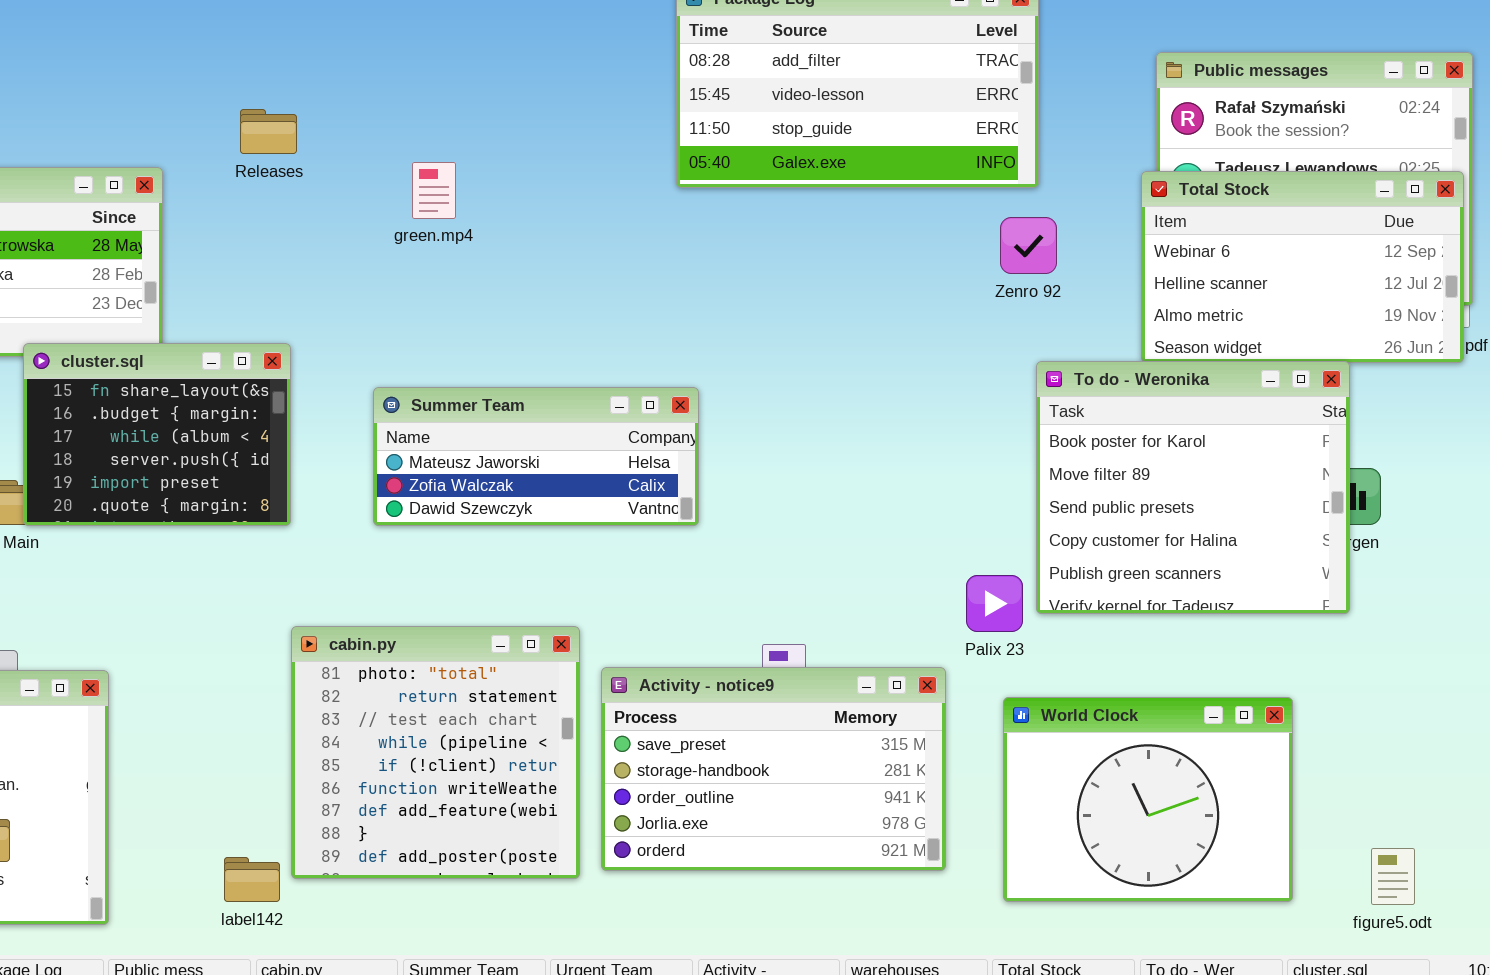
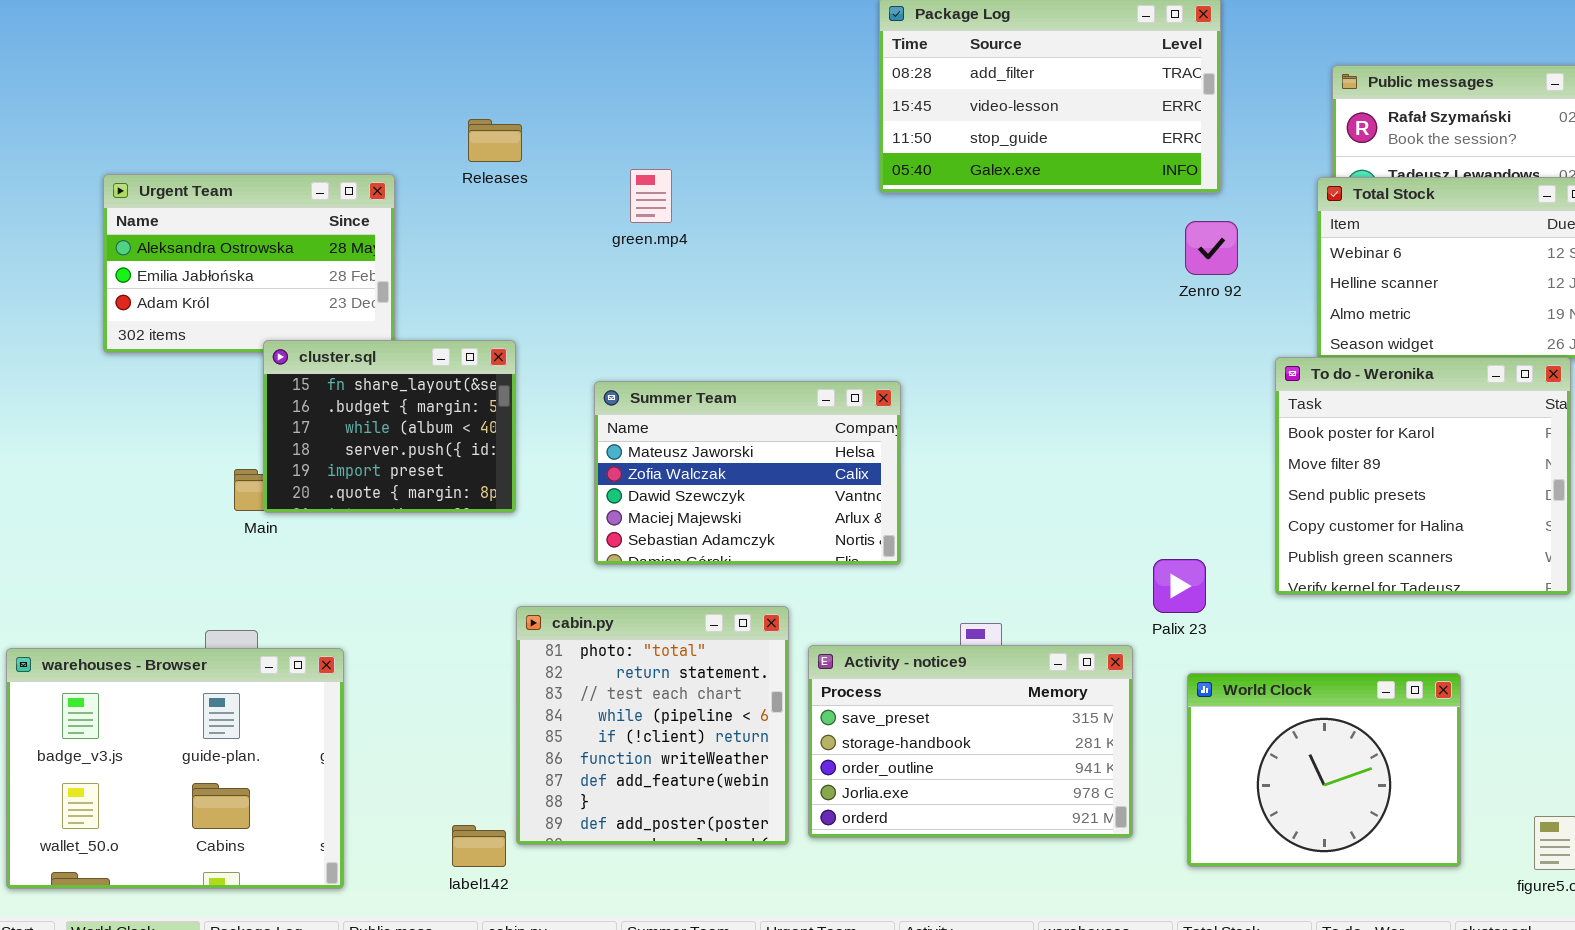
To do - Weronika: [1036,361,1350,614] -> [1275,357,1571,595], moved
Summer Team: [373,387,699,526] -> [594,381,901,565], resized

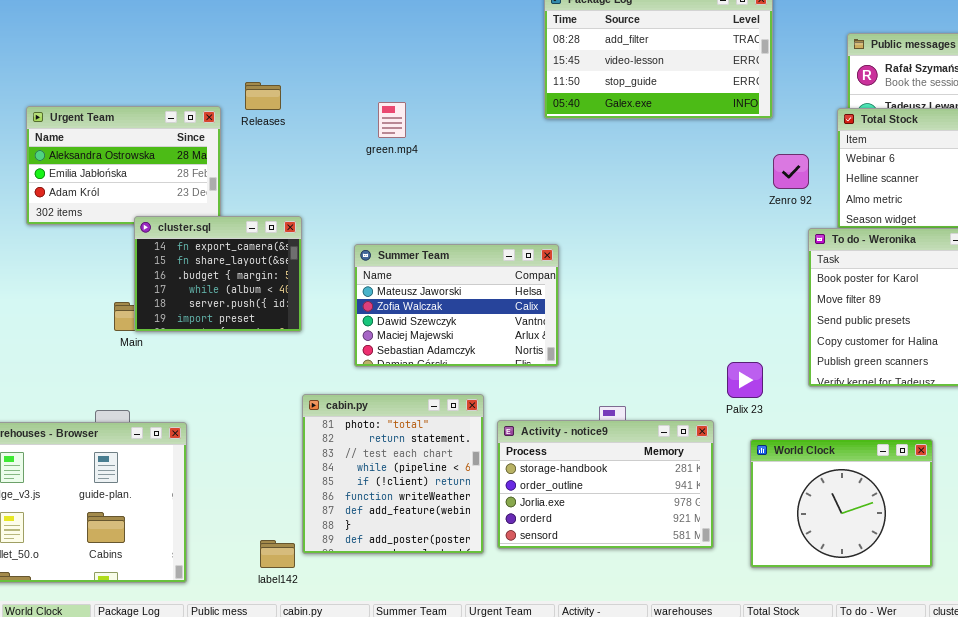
Releases: [468,119,522,162] -> [245,82,281,110], moved
Zenro 92: [1185,221,1238,275] -> [773,154,809,189], moved
cluster.sql: [263,340,516,513] -> [134,216,302,332], scrolled up 1 row
Activity - notice9: [808,645,1133,838] -> [497,420,714,549], scrolled down 1 row

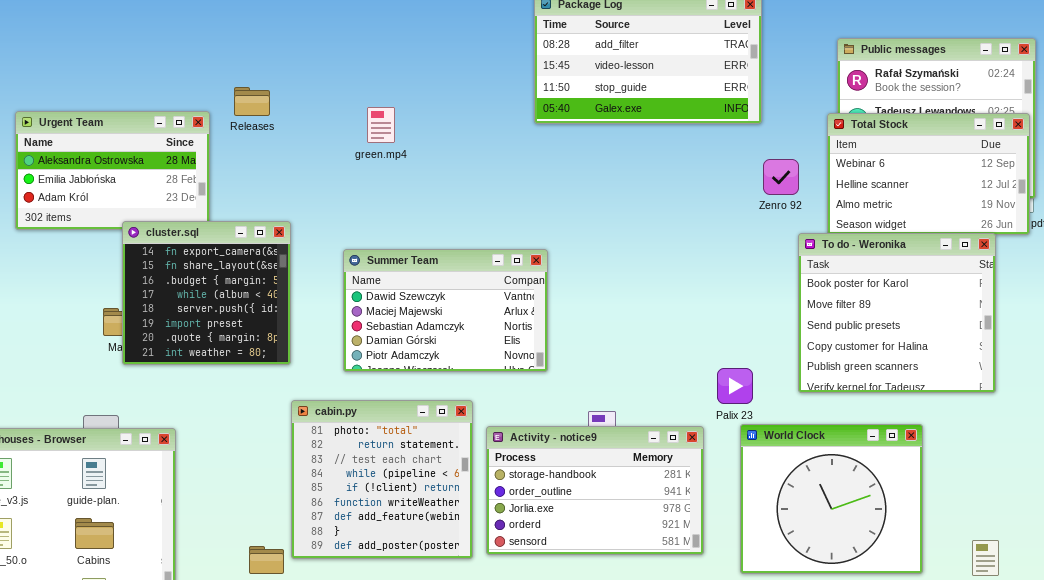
cluster.sql: [134,216,302,332] -> [122,221,291,365], resized
Summer Team: [354,244,559,367] -> [343,249,548,372], scrolled down 2 rows
World Clock: [750,439,933,568] -> [740,424,923,574], resized

